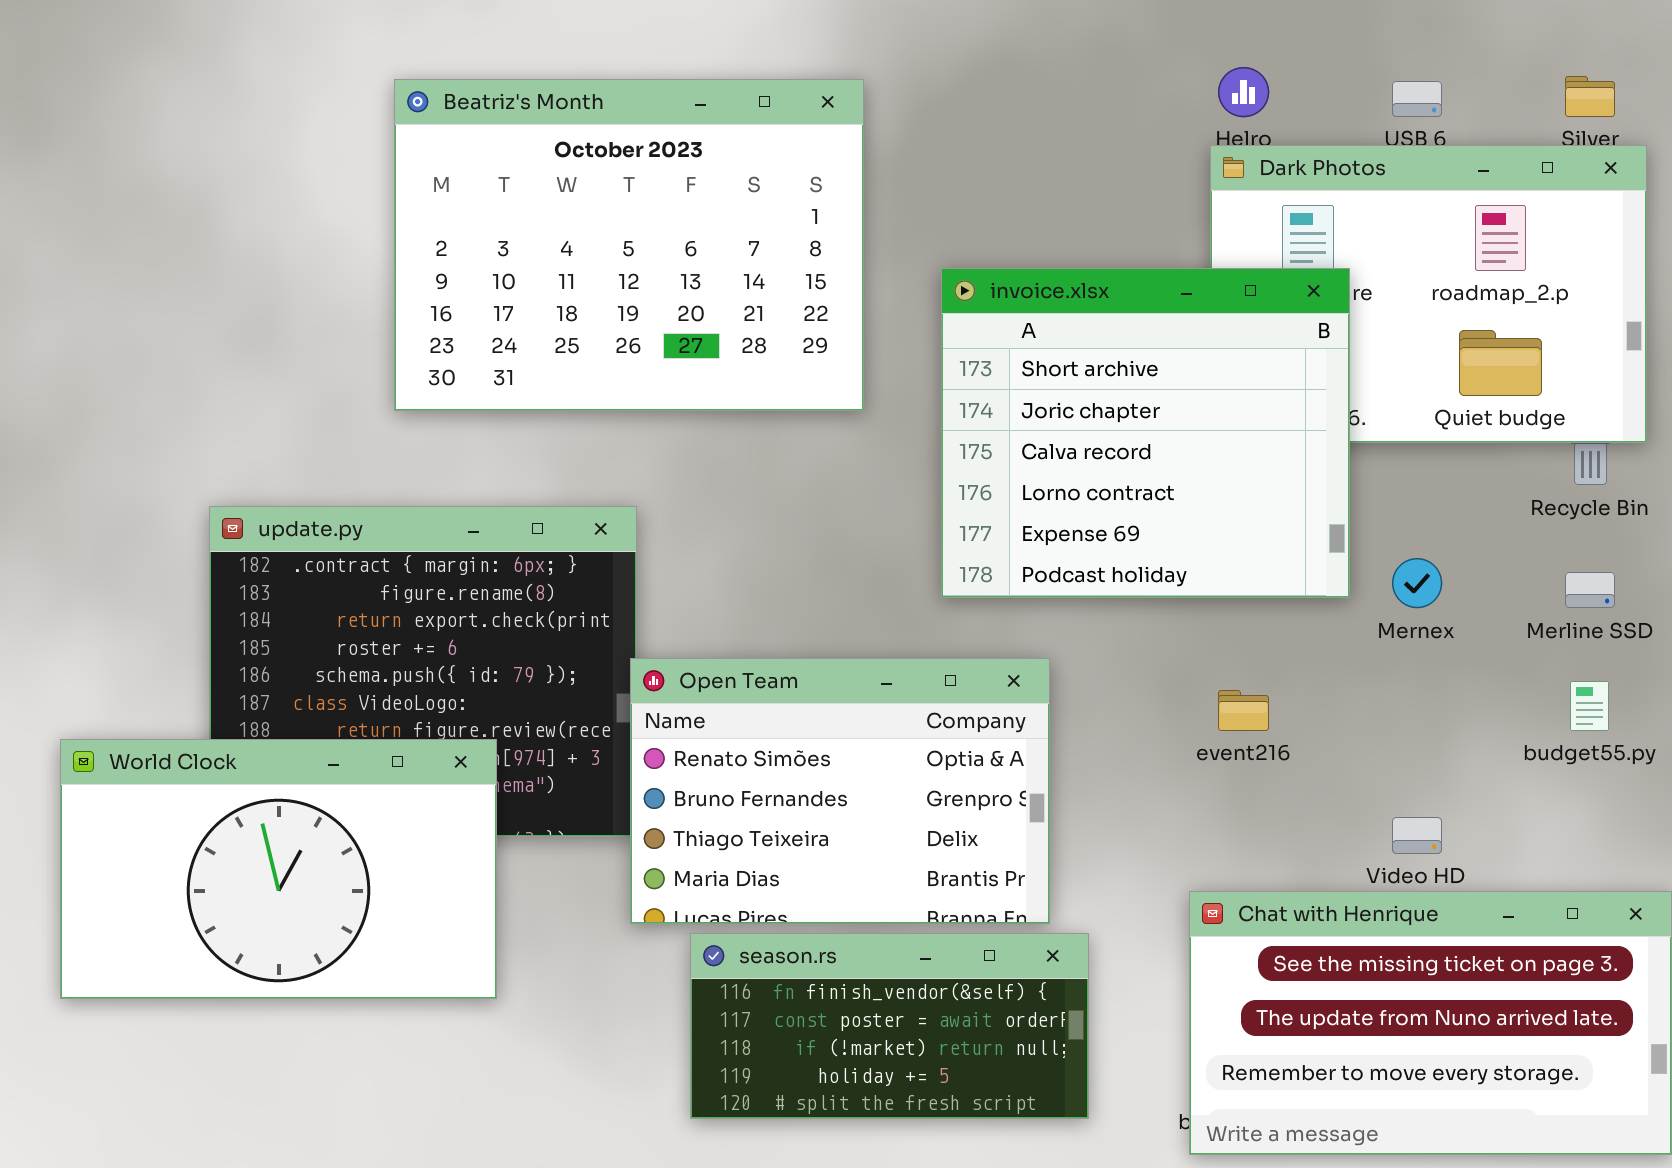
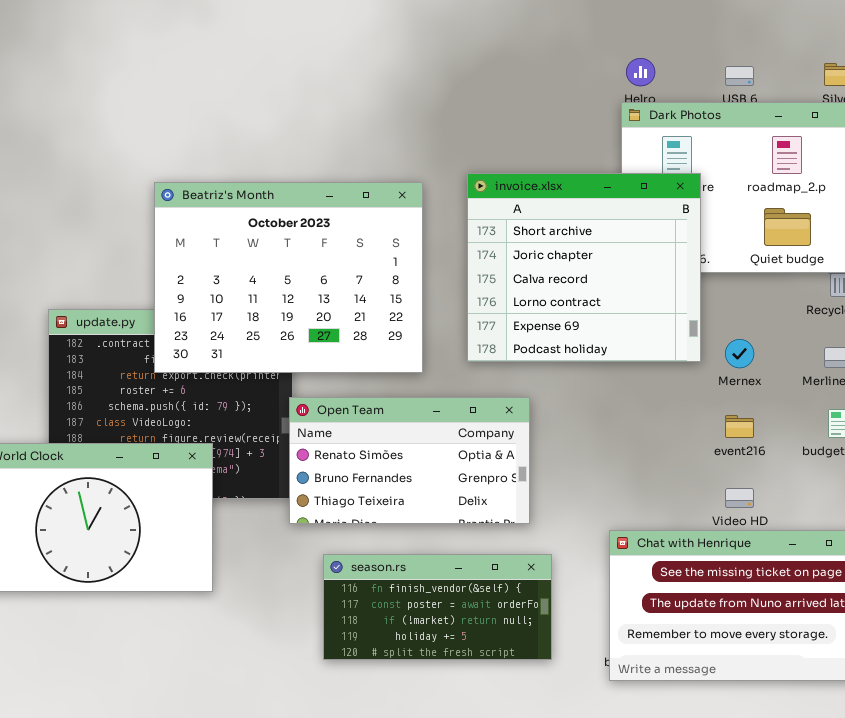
Beatriz's Month: [394,79,864,411] -> [154,182,423,373], moved
Open Team: [630,658,1050,924] -> [289,397,530,524], resized
event216: [1218,690,1269,731] -> [725,415,754,438], moved

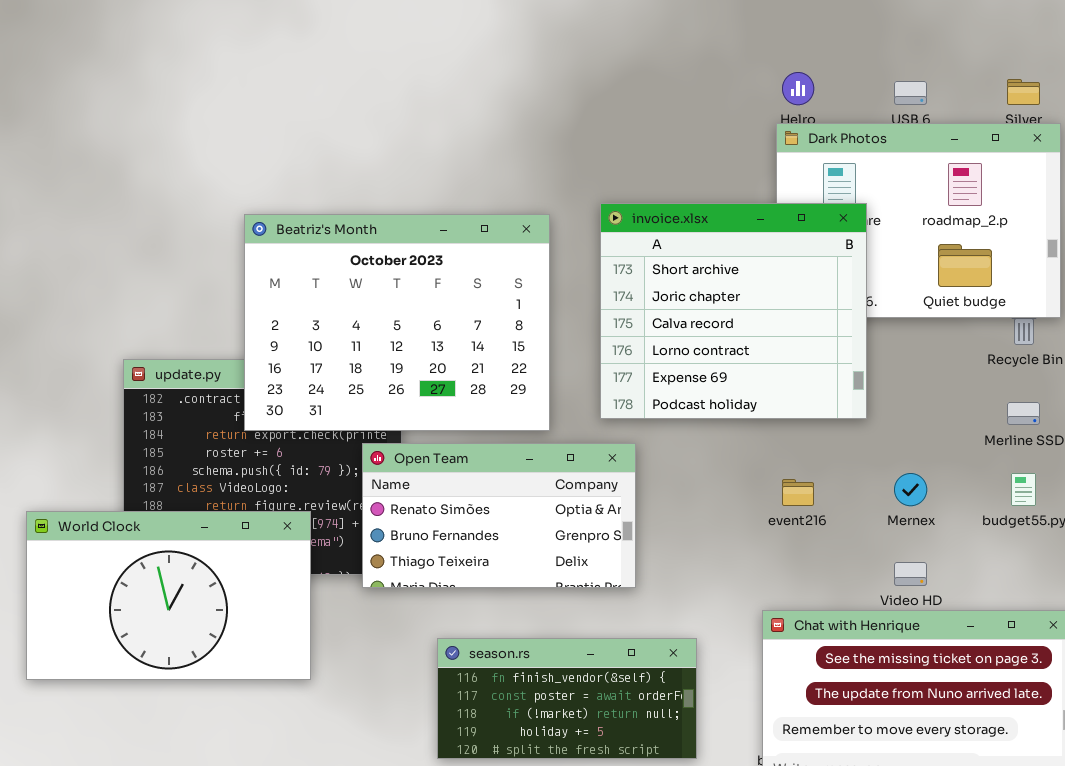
Mernex: [725,339,754,368] -> [894,473,927,506], moved
Open Team: [289,397,530,524] -> [362,443,636,588], moved
event216: [725,415,754,438] -> [782,479,814,506], moved

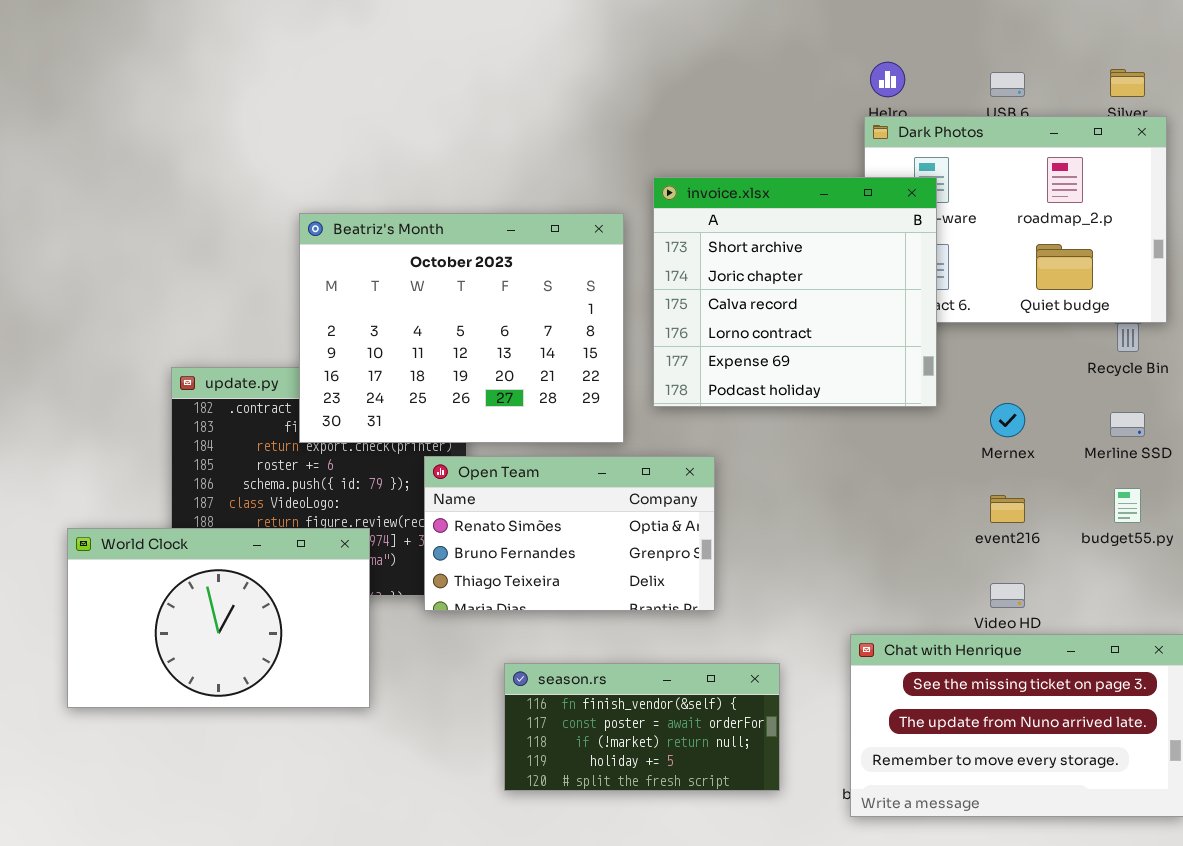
invoice.xlsx: [600,203,867,419] -> [653,177,937,407], moved
Mernex: [894,473,927,506] -> [990,403,1025,437], moved
event216: [782,479,814,506] -> [990,495,1025,523], moved

